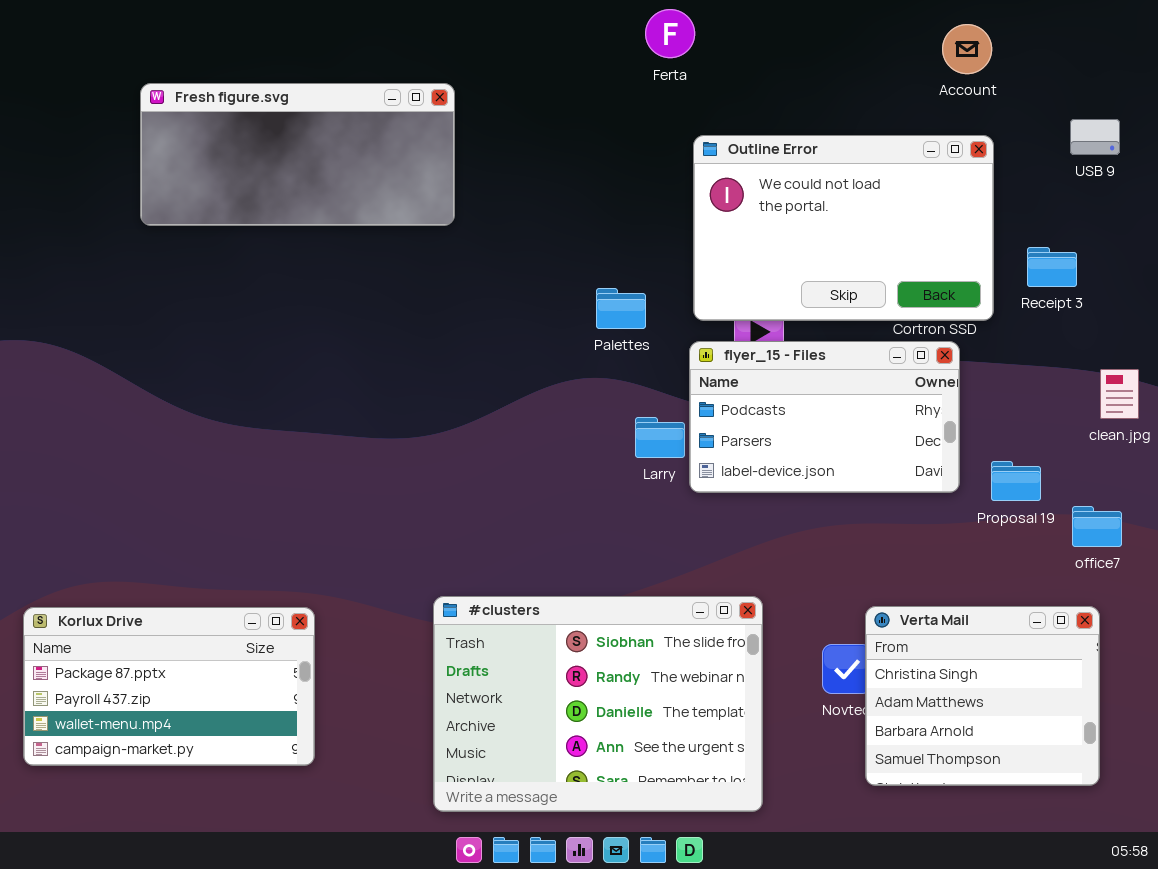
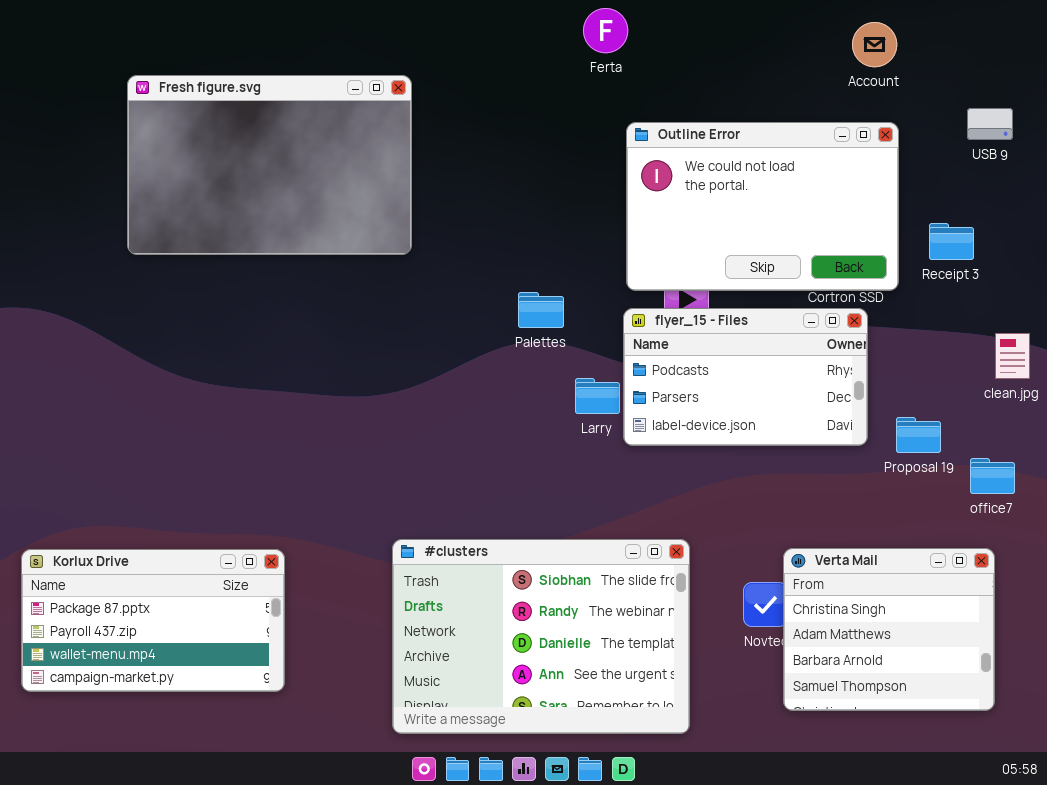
Fresh figure.svg: [140,83,455,226] -> [127,75,412,255], resized
Palettes: [596,288,646,329] -> [518,292,564,328], moved

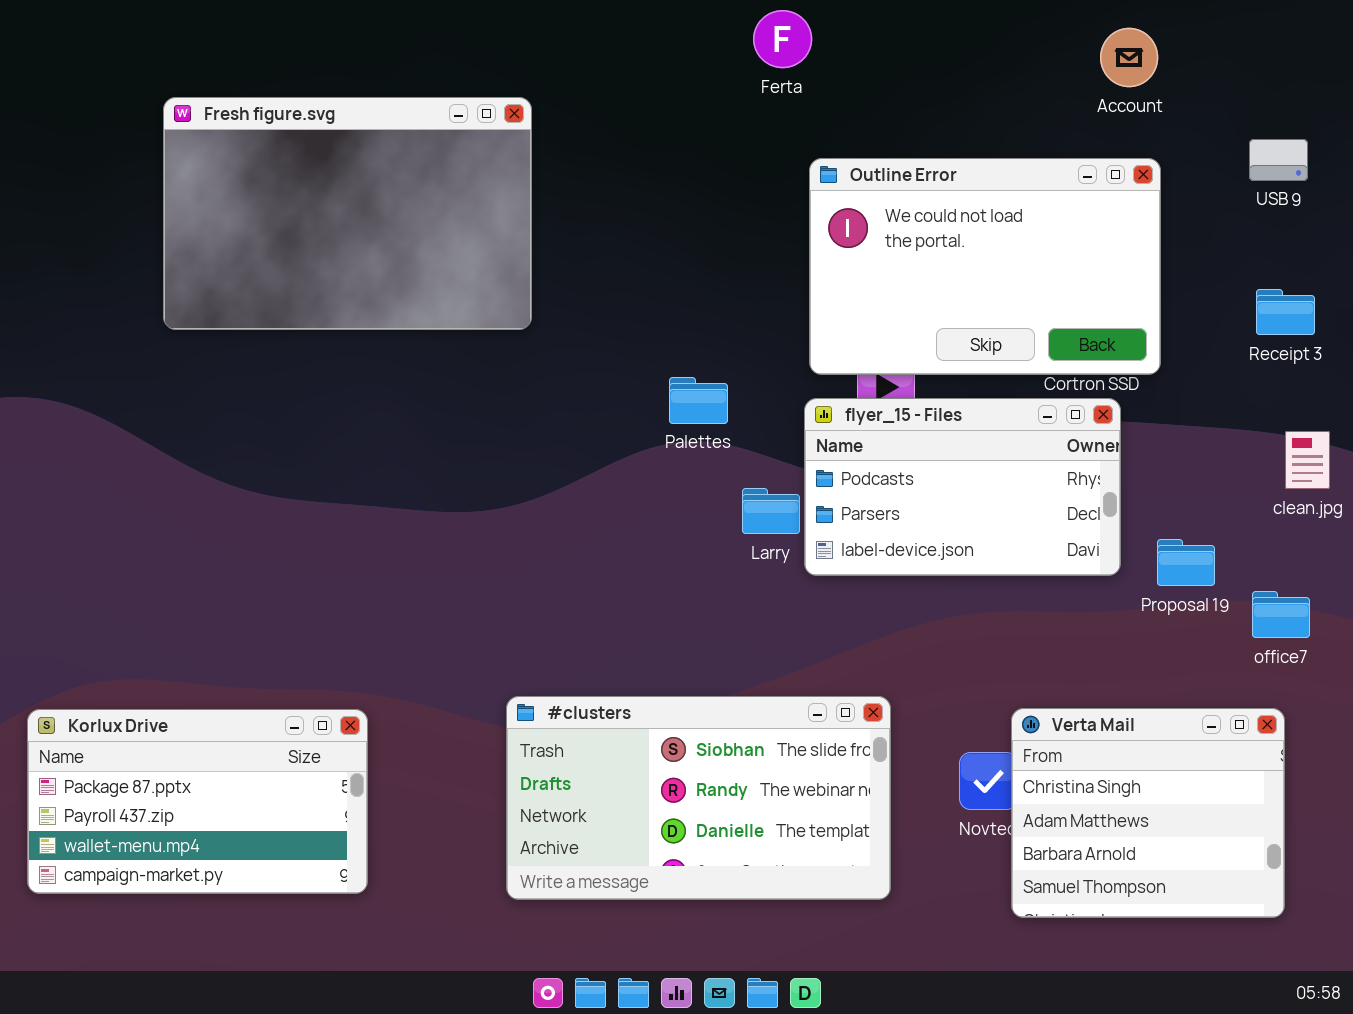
Receipt 3: [929,223,974,260] -> [1256,289,1315,335], moved
#clusters: [392,539,690,734] -> [506,696,891,900], resized

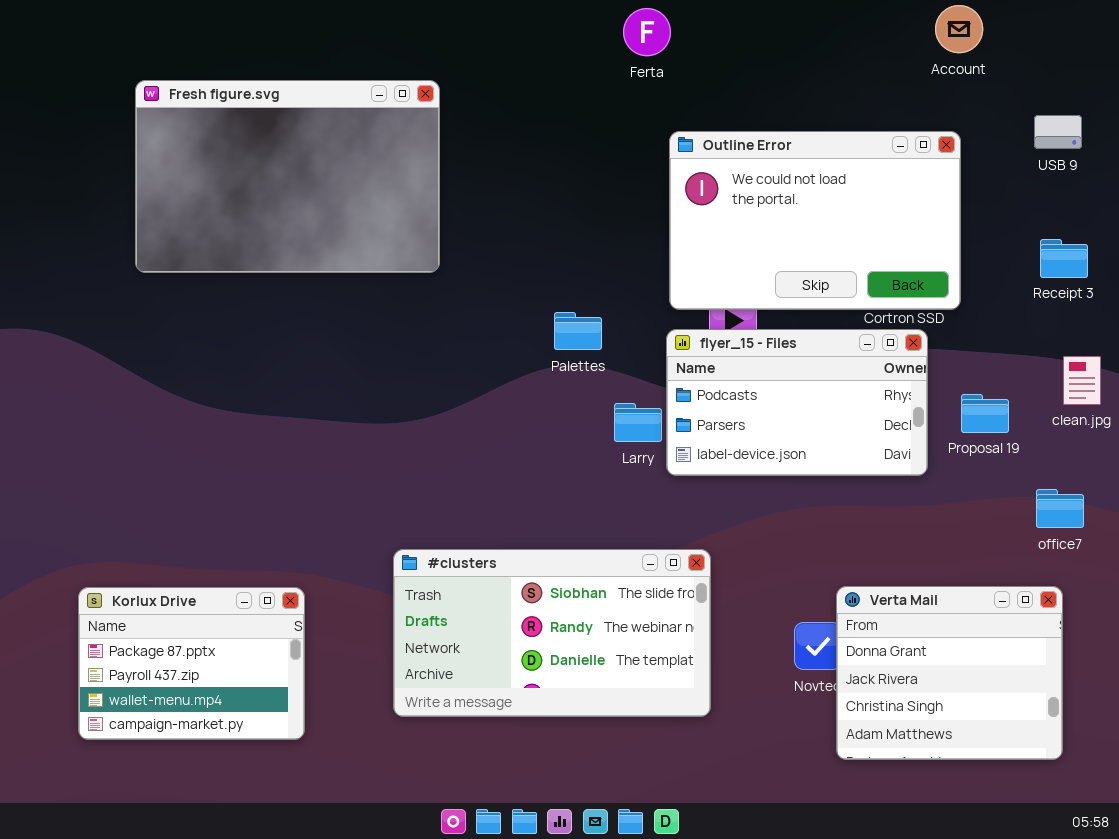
Account: [1100,28,1158,87] -> [935,5,983,53], moved
Proposal 19: [1157,539,1215,586] -> [961,394,1009,433], moved
#clusters: [506,696,891,900] -> [393,549,711,717], moved
Verta Mail: [1011,708,1285,918] -> [836,586,1063,760], scrolled up 2 rows
Korlux Drive: [27,709,368,894] -> [78,587,305,740], resized

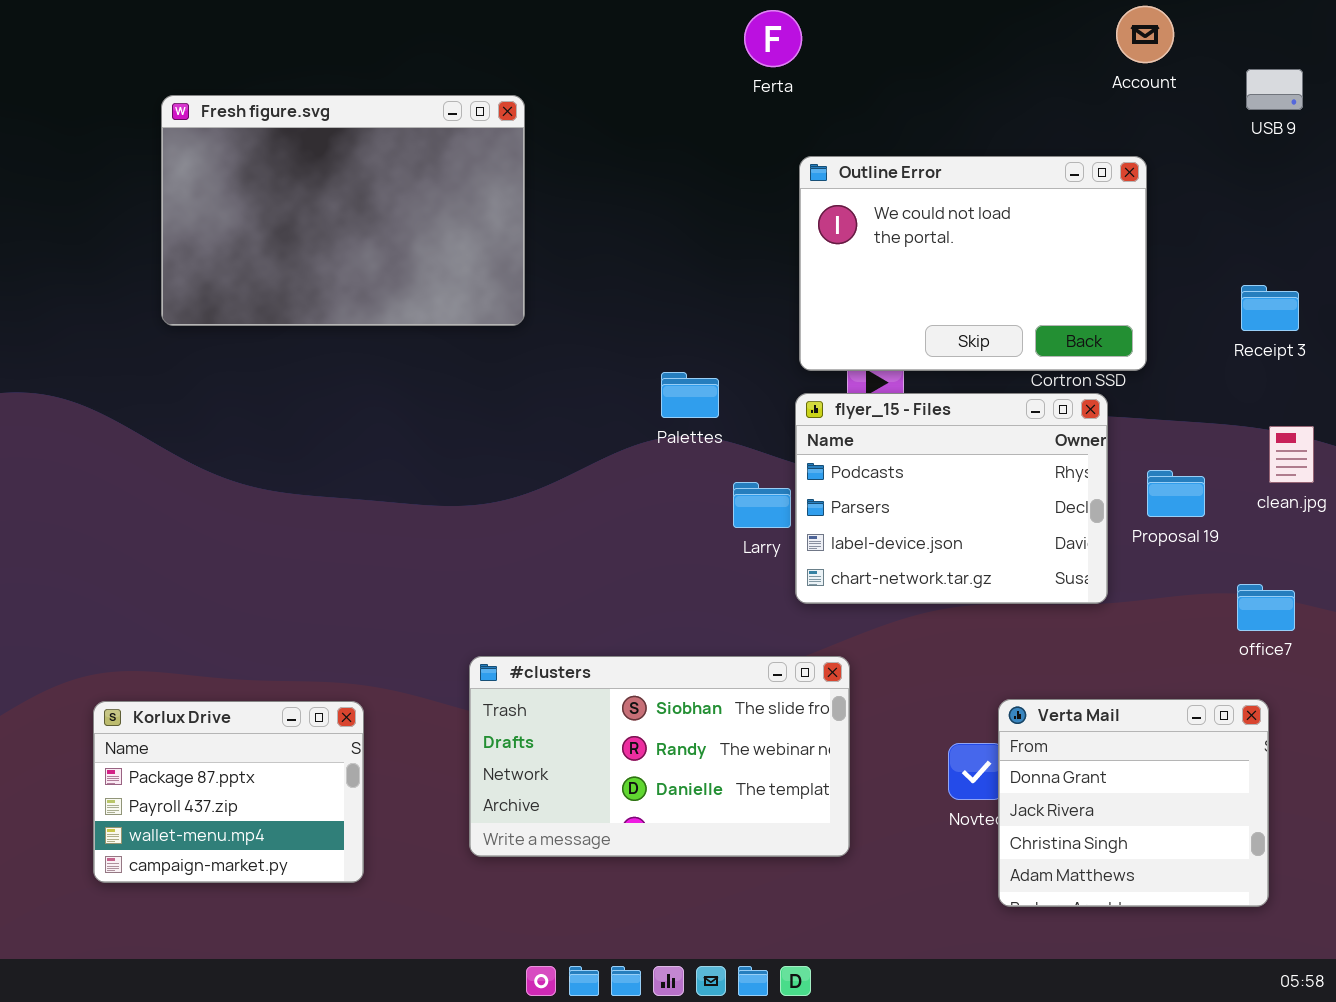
USB 9: [1034,115,1082,149] -> [1246,69,1303,110], moved
flyer_15 - Files: [666,329,928,476] -> [795,393,1108,604], resized

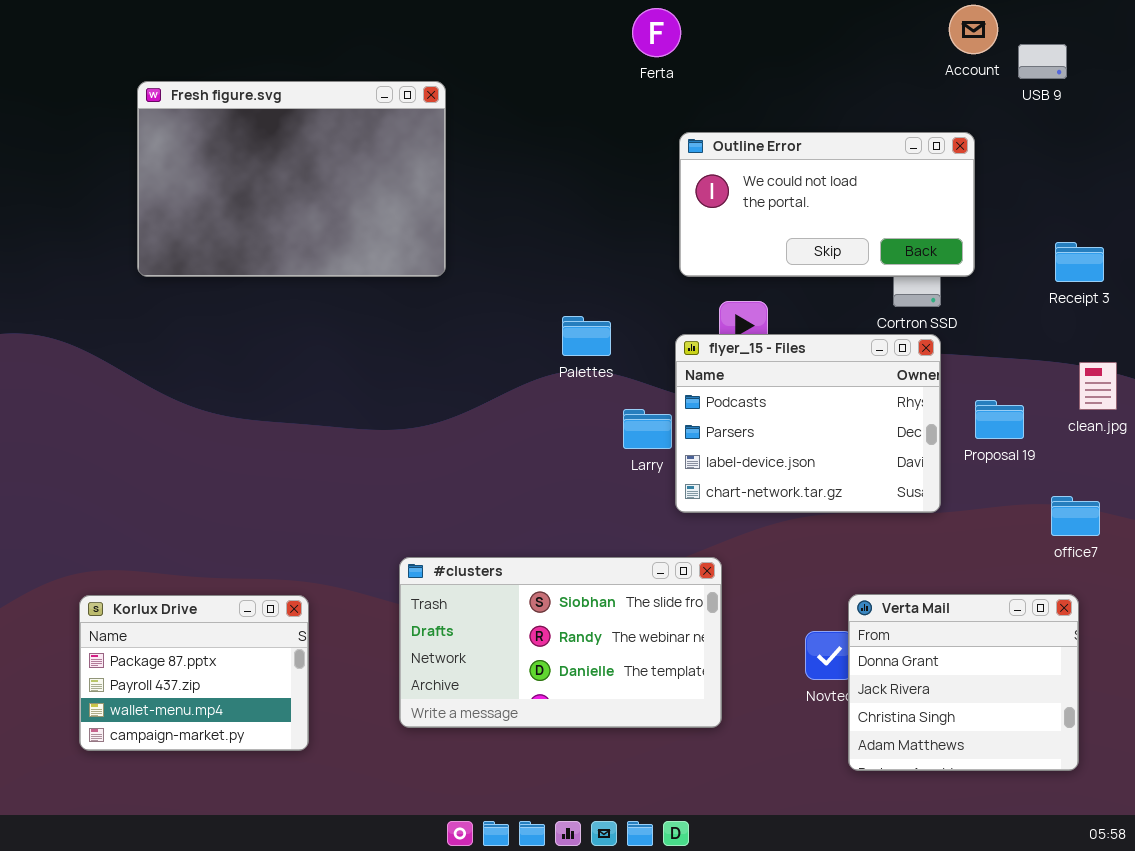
USB 9: [1246,69,1303,110] -> [1018,44,1067,79], moved
Outline Error: [799,156,1147,371] -> [679,132,975,277], resized

